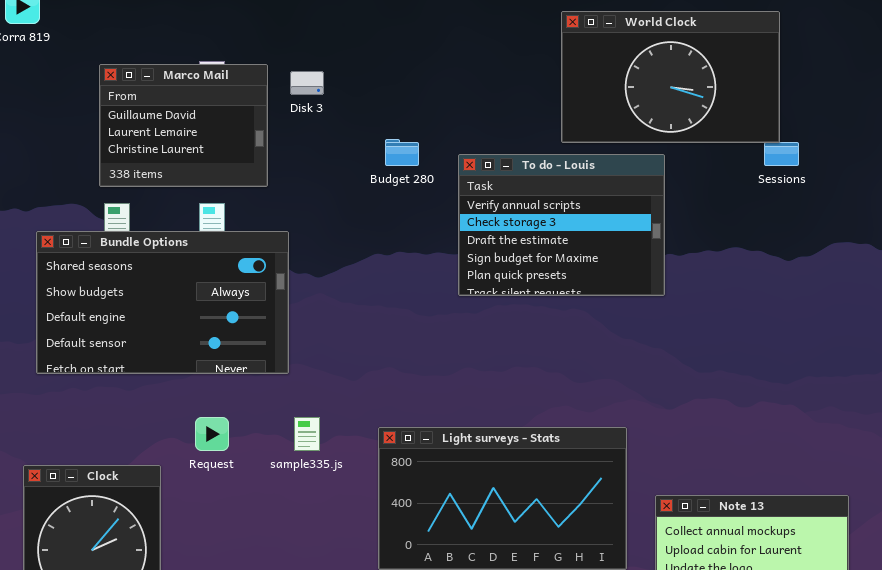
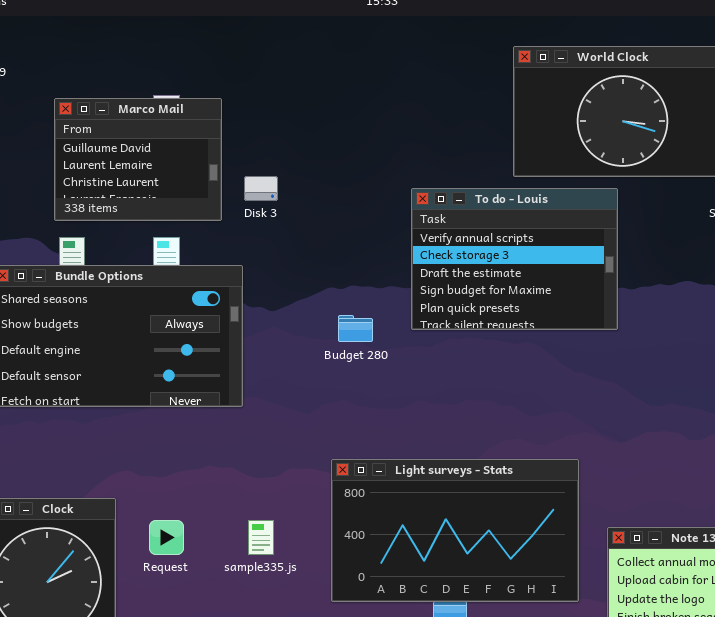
Disk 3: [290,71,324,95] -> [244,176,278,201], moved
Budget 280: [385,139,419,166] -> [338,315,373,342], moved
Request: [195,417,229,451] -> [149,520,184,555], moved
sample335.js: [294,417,320,451] -> [248,520,274,555], moved

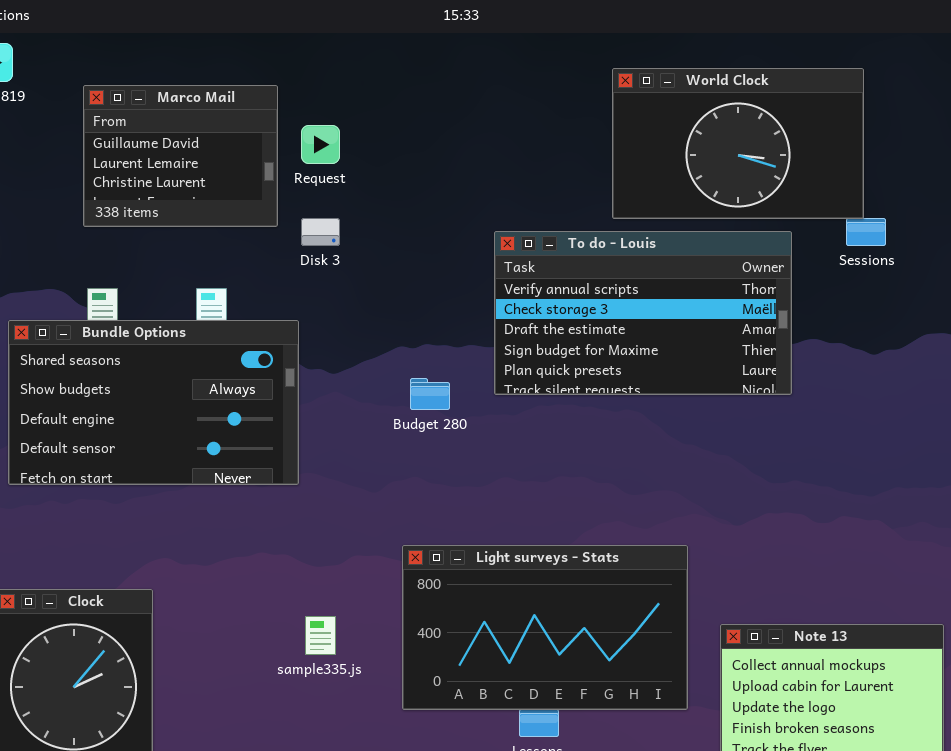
Marco Mail: [54,98,222,221] -> [83,85,278,227], moved
To do - Louis: [411,188,618,330] -> [494,231,792,395], resized
Request: [149,520,184,555] -> [301,125,340,164], moved

